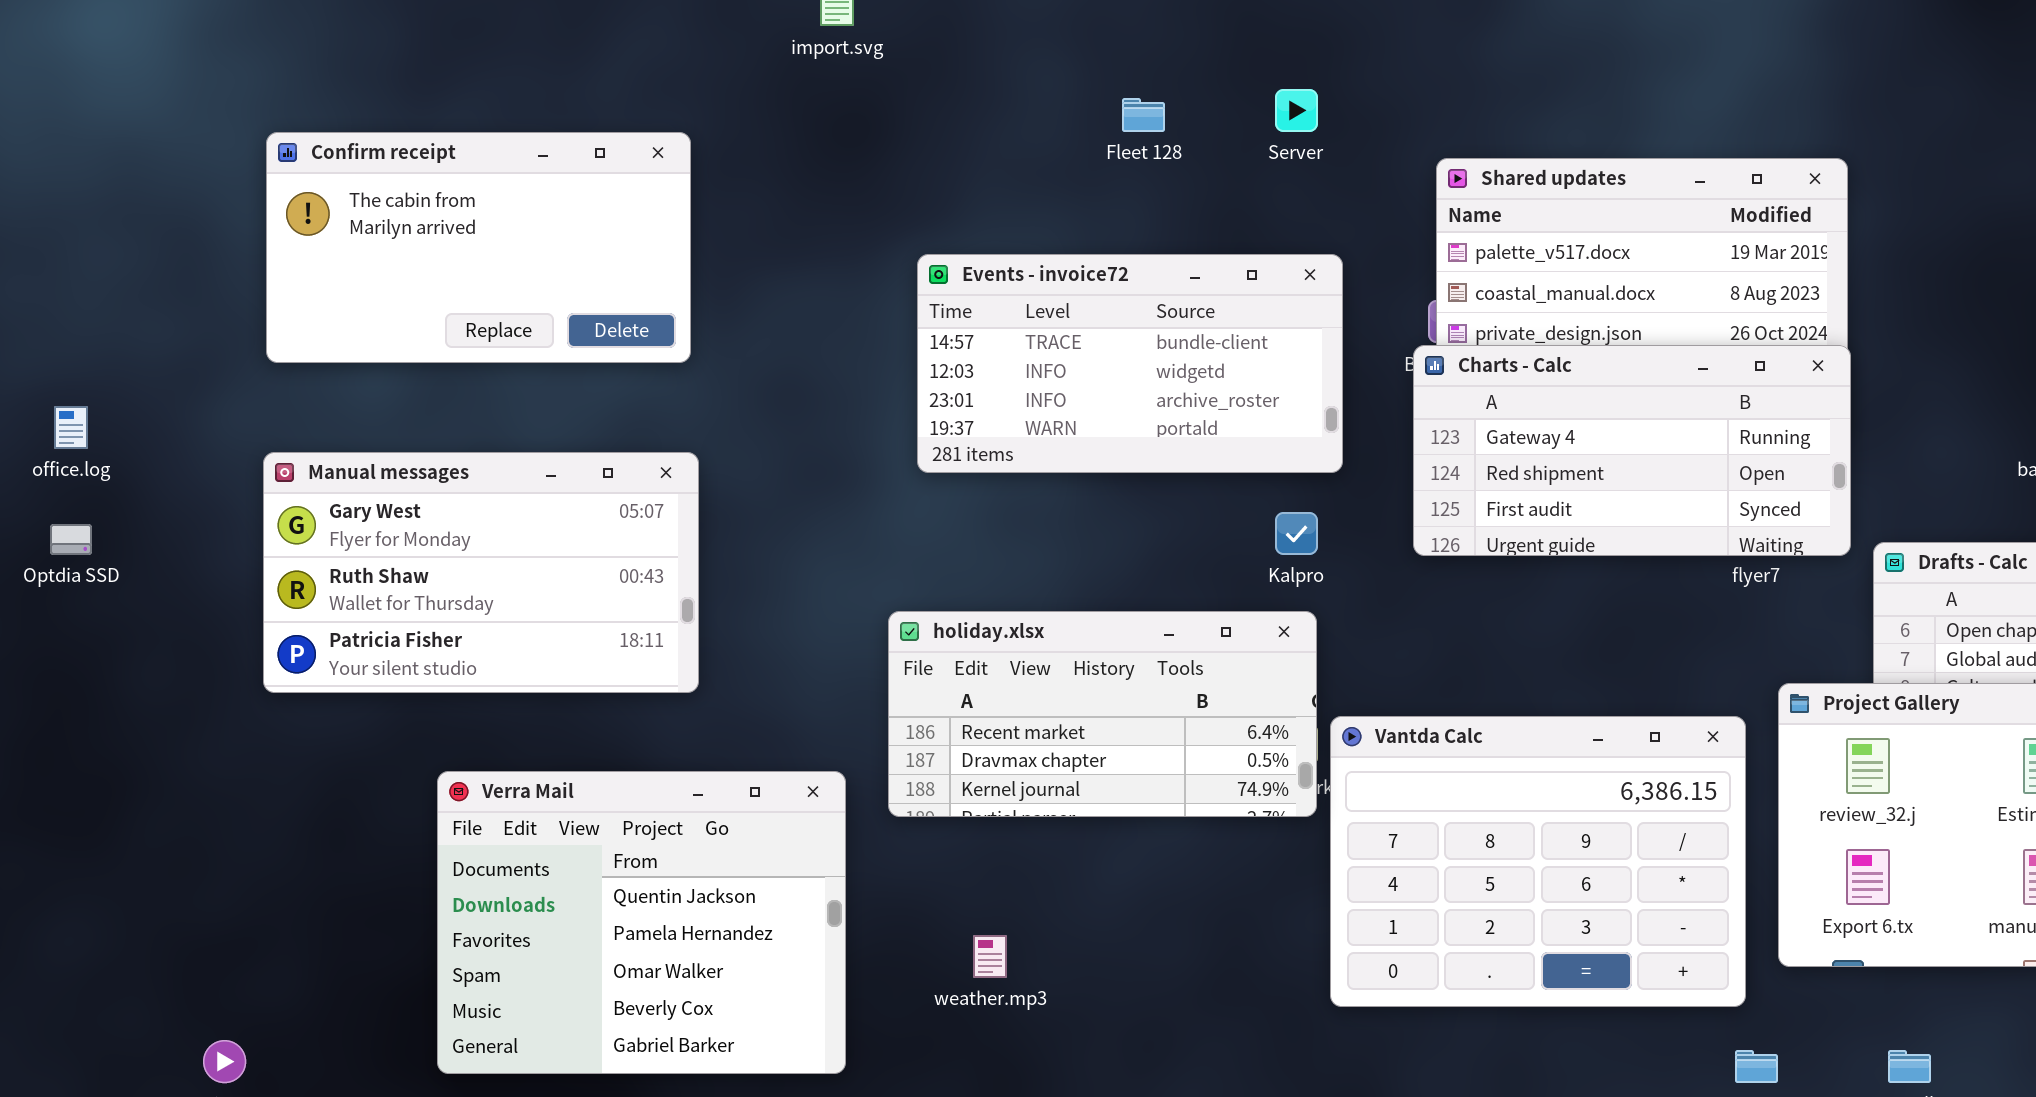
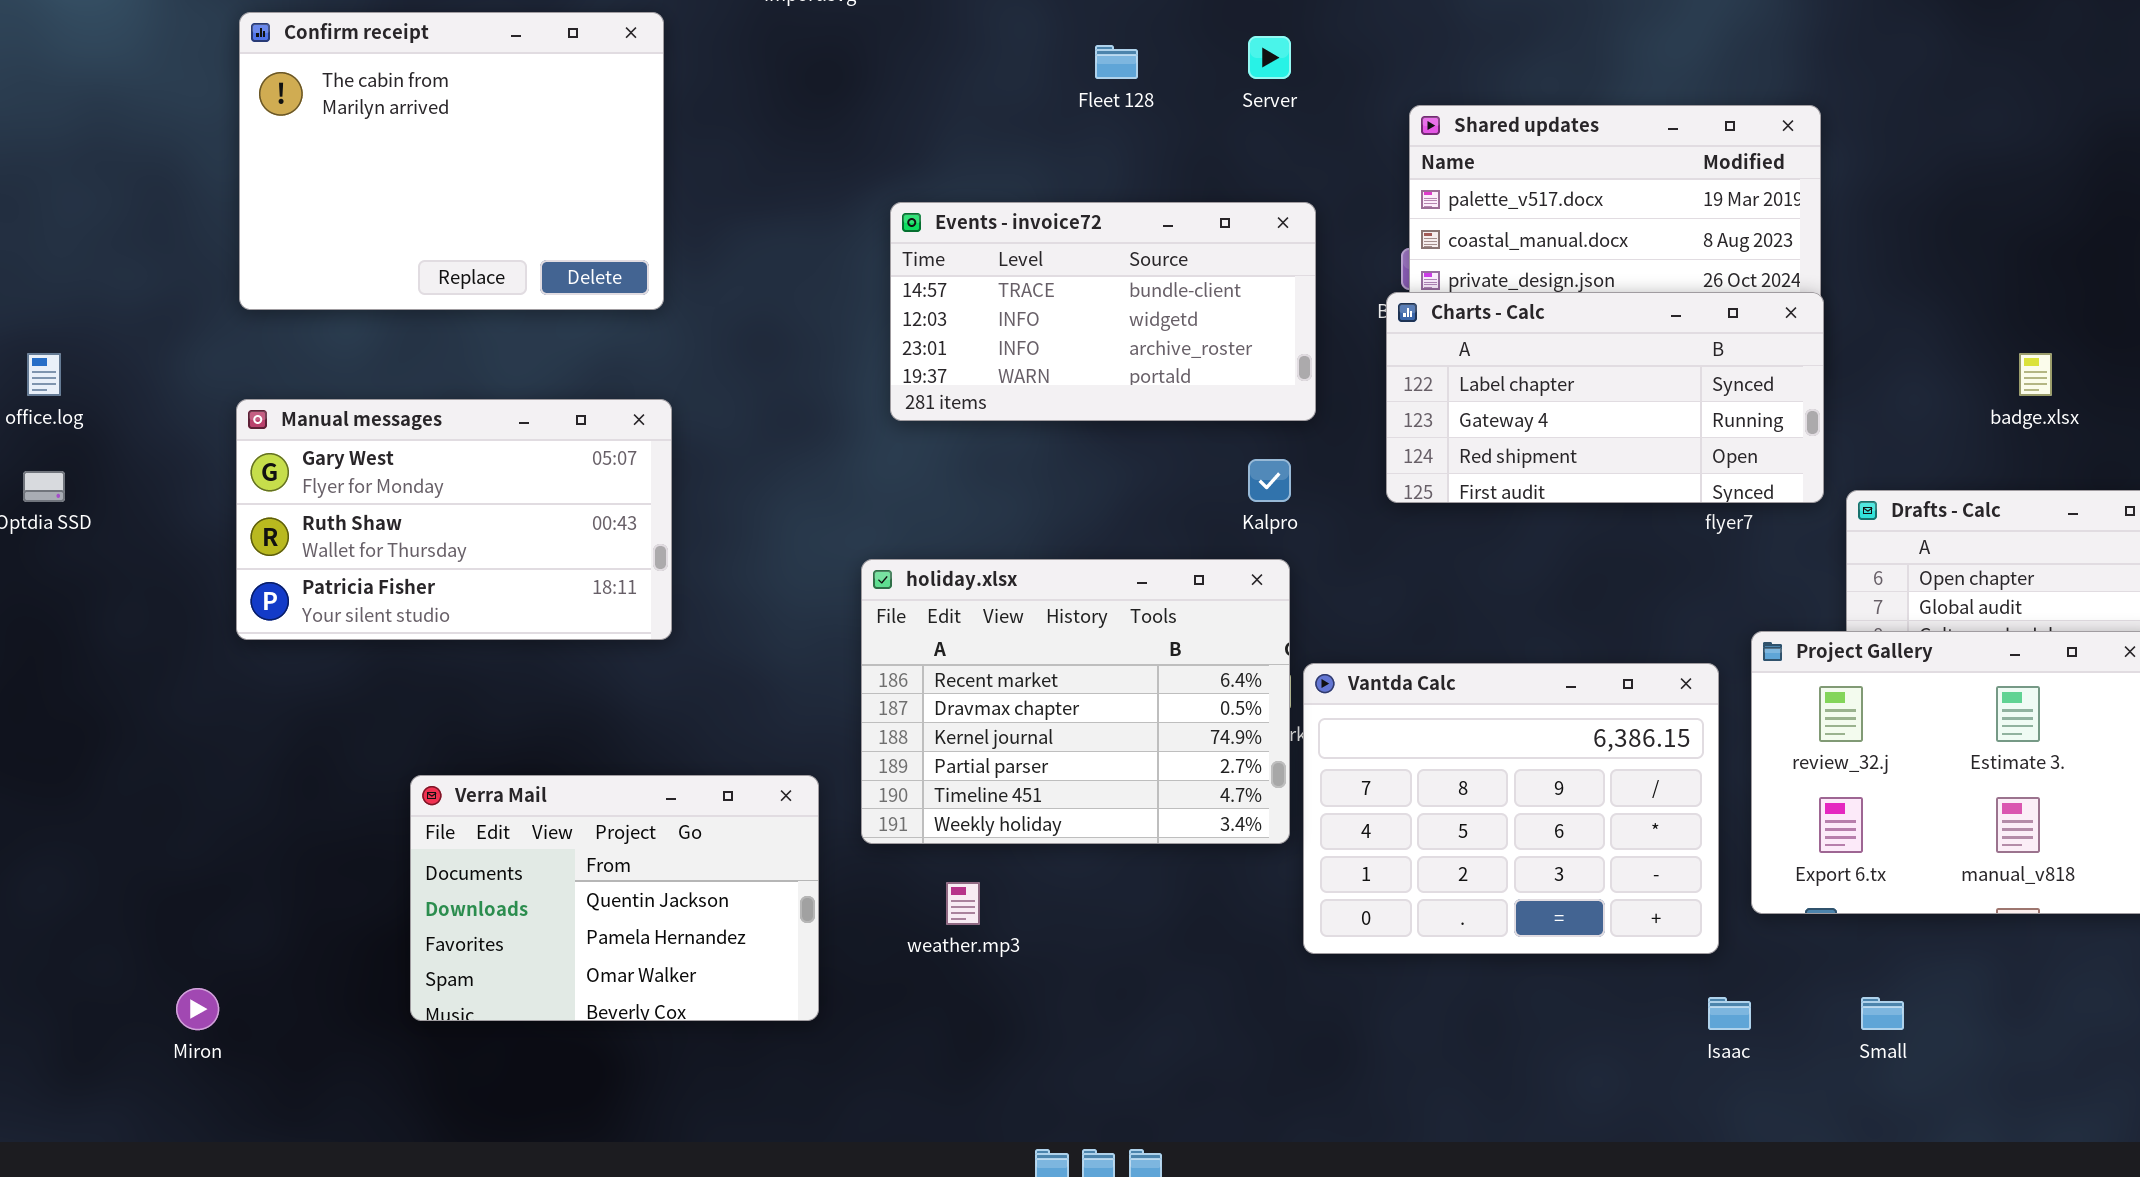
Confirm receipt: [266,132,691,363] -> [239,12,664,310], resized
Charts - Calc: [1413,345,1851,556] -> [1386,292,1824,503], scrolled up 1 row
holiday.xlsx: [888,611,1317,817] -> [861,559,1290,844], resized
Verra Mail: [437,771,846,1074] -> [410,775,819,1021], resized

